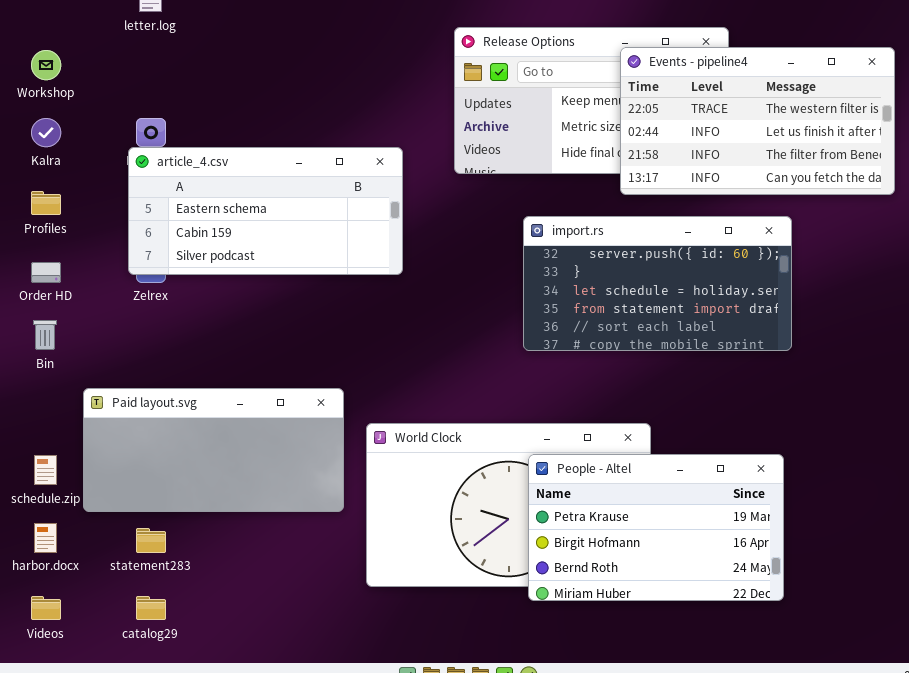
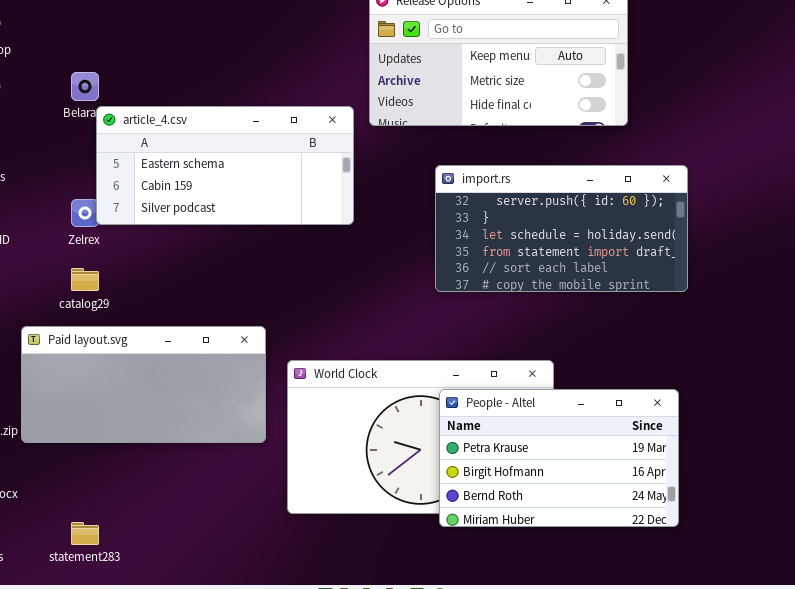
Events - pipeline4: [620,47,895,195] -> none, closed
article_4.csv: [128,147,403,275] -> [96,106,354,225], moved
statement283: [136,528,166,553] -> [71,522,99,545], moved
catalog29: [136,596,166,620] -> [71,268,99,291], moved

